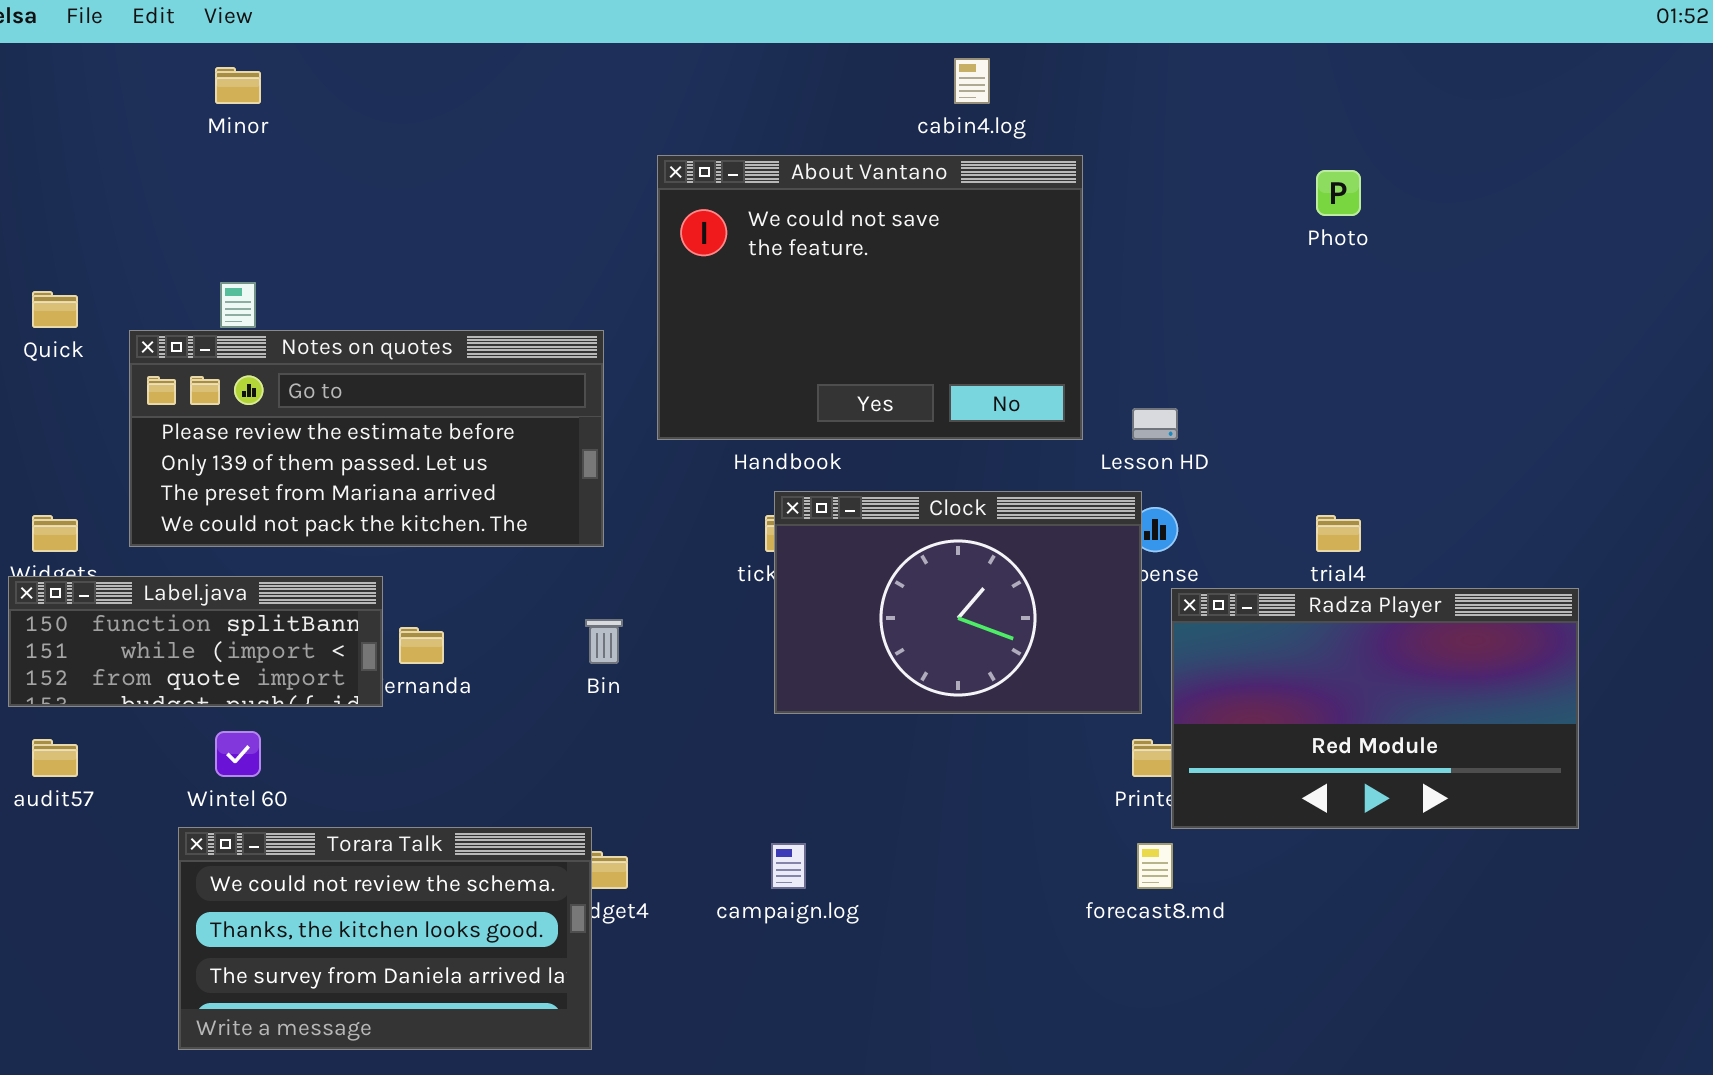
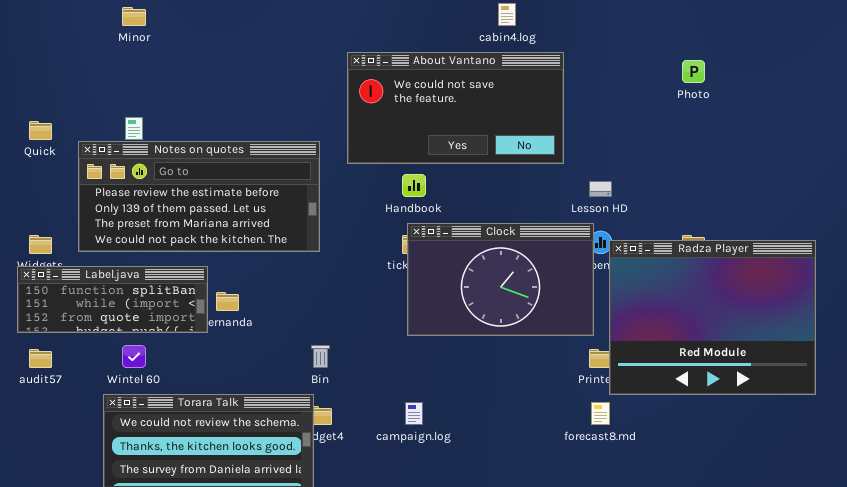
About Vantano: [657,155,1083,440] -> [347,52,564,164], resized
Radza Player: [1171,588,1579,829] -> [609,240,816,395], resized
Bin: [585,619,623,664] -> [311,345,330,368], moved

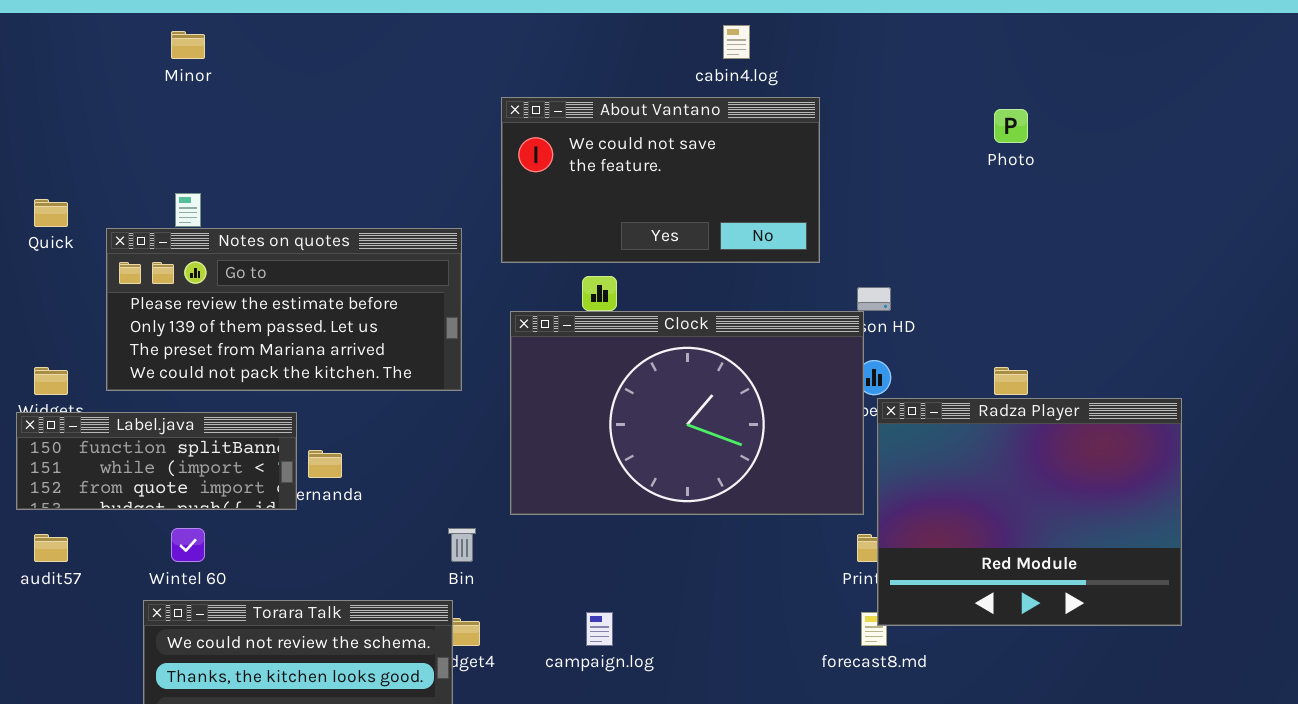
Clock: [407,223,594,336] -> [510,311,864,515], resized
Radza Player: [609,240,816,395] -> [877,398,1182,626], moved

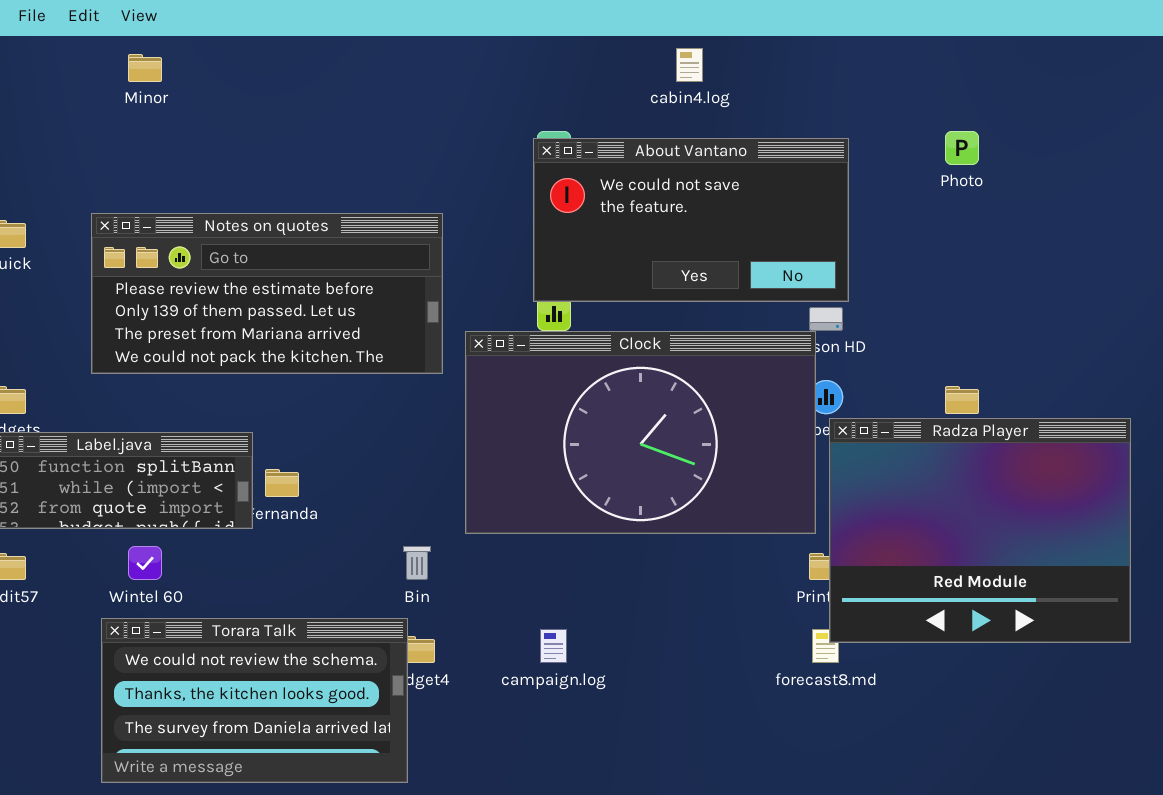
About Vantano: [501,97,820,263] -> [533,138,849,302], moved
Notes on quotes: [106,228,462,391] -> [91,213,443,374], moved

